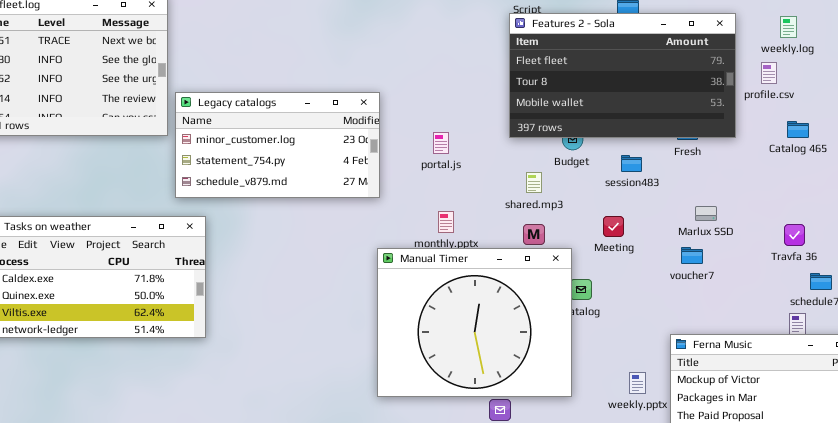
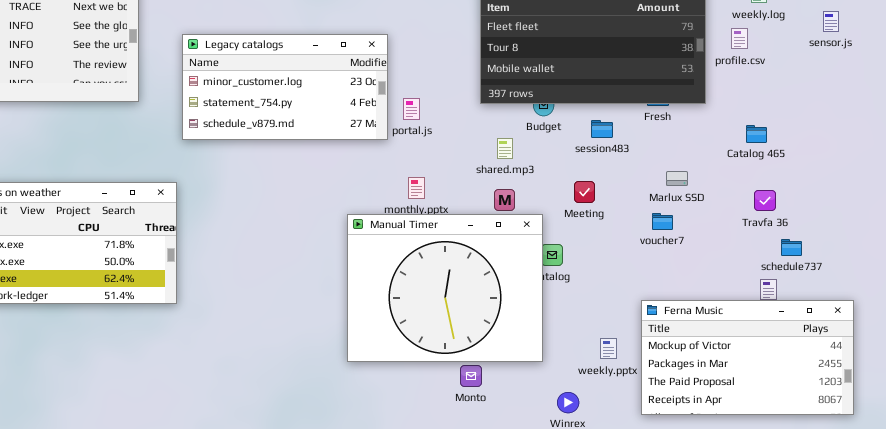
Legacy catalogs: [175,92,380,198] -> [182,34,388,140], moved
Catalog 465: [787,121,809,138] -> [746,125,767,143], moved

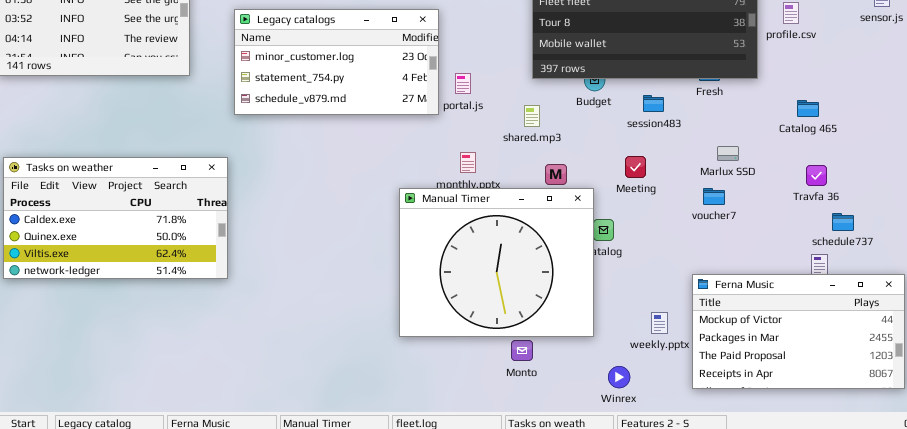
shared.mp3: [497,138,513,159] -> [524,105,540,127], moved

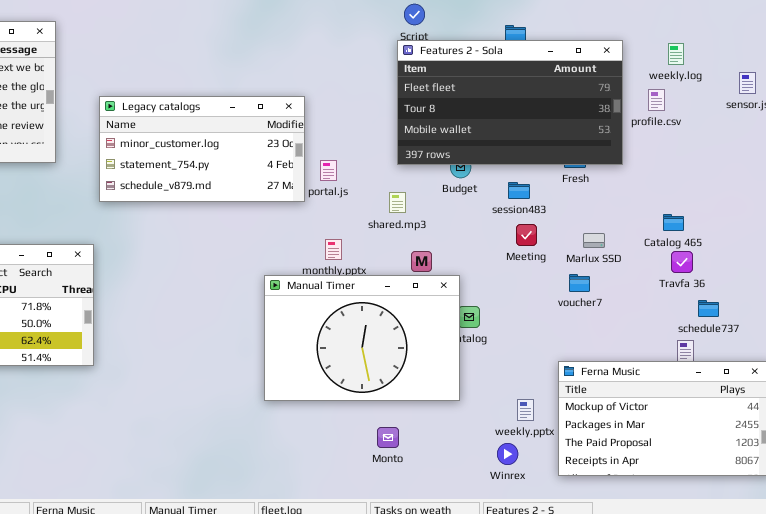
Catalog 465: [797,100,819,117] -> [663,214,684,231], moved
Meeting: [625,156,646,178] -> [516,224,537,246], moved
Manual Timer: [399,188,594,337] -> [264,275,460,401], resized
Winrex: [608,366,630,388] -> [497,443,518,465], moved

